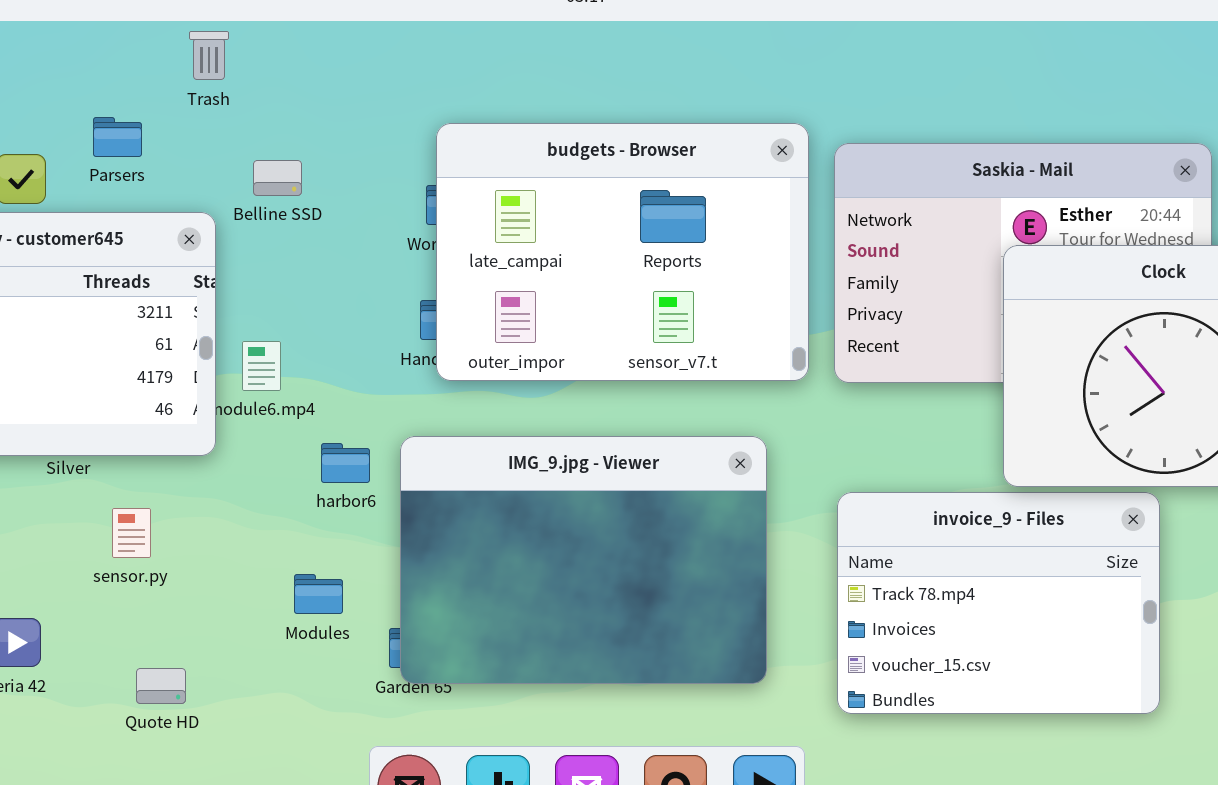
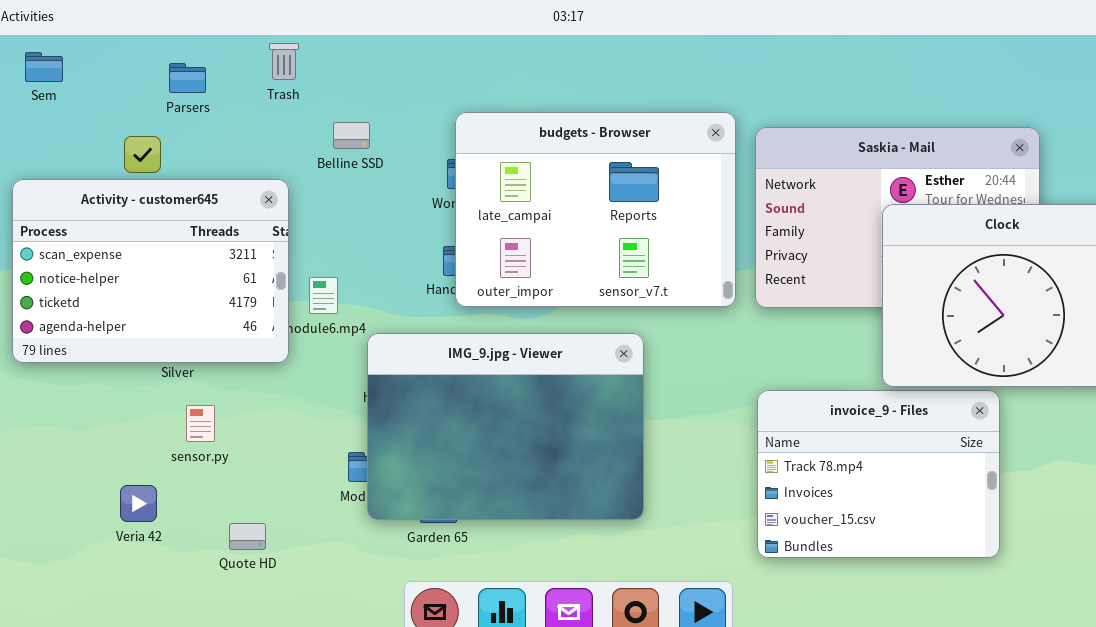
Parsers: [93,117,142,157] -> [169,63,206,93], moved
Belline SSD: [253,160,302,196] -> [333,122,370,149], moved
IMG_9.jpg - Viewer: [400,436,767,684] -> [367,333,644,520], moved
sensor.py: [112,508,151,558] -> [186,405,215,442], moved

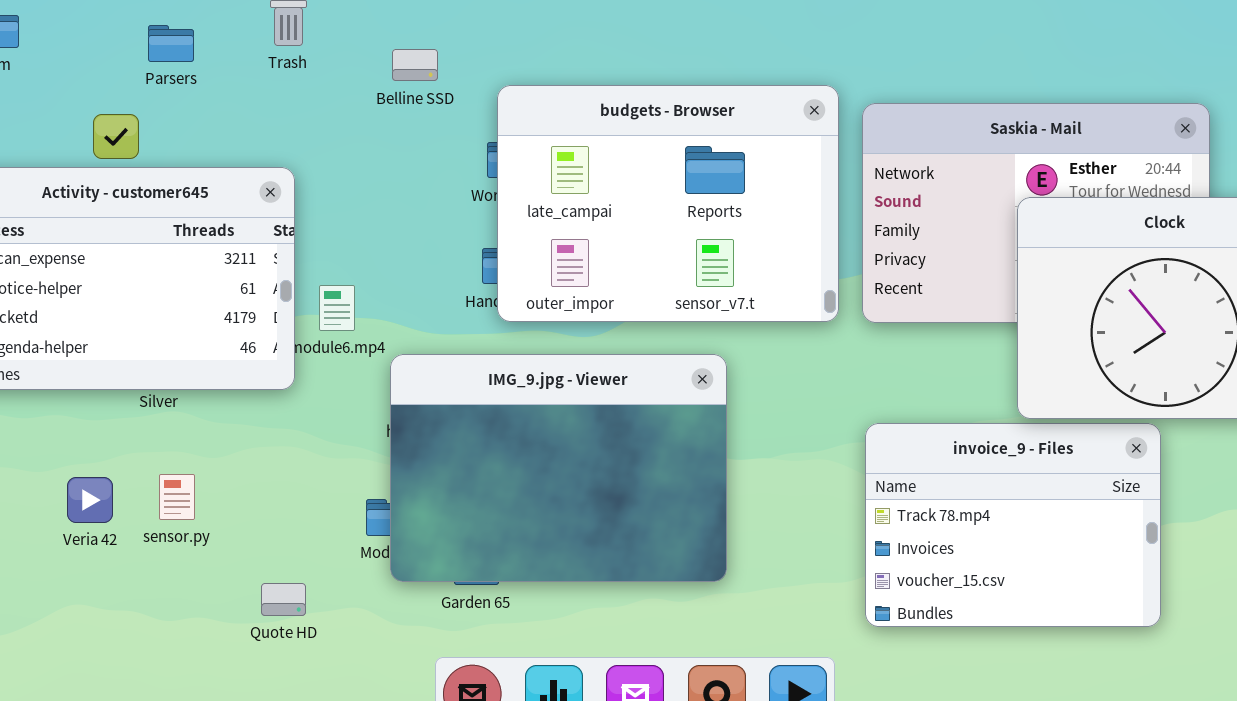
Belline SSD: [333,122,370,149] -> [392,49,438,81], moved
sensor.py: [186,405,215,442] -> [159,474,195,520], moved
Veria 42: [120,485,157,522] -> [67,477,113,523], moved
Quote HD: [229,523,266,550] -> [261,583,306,616], moved

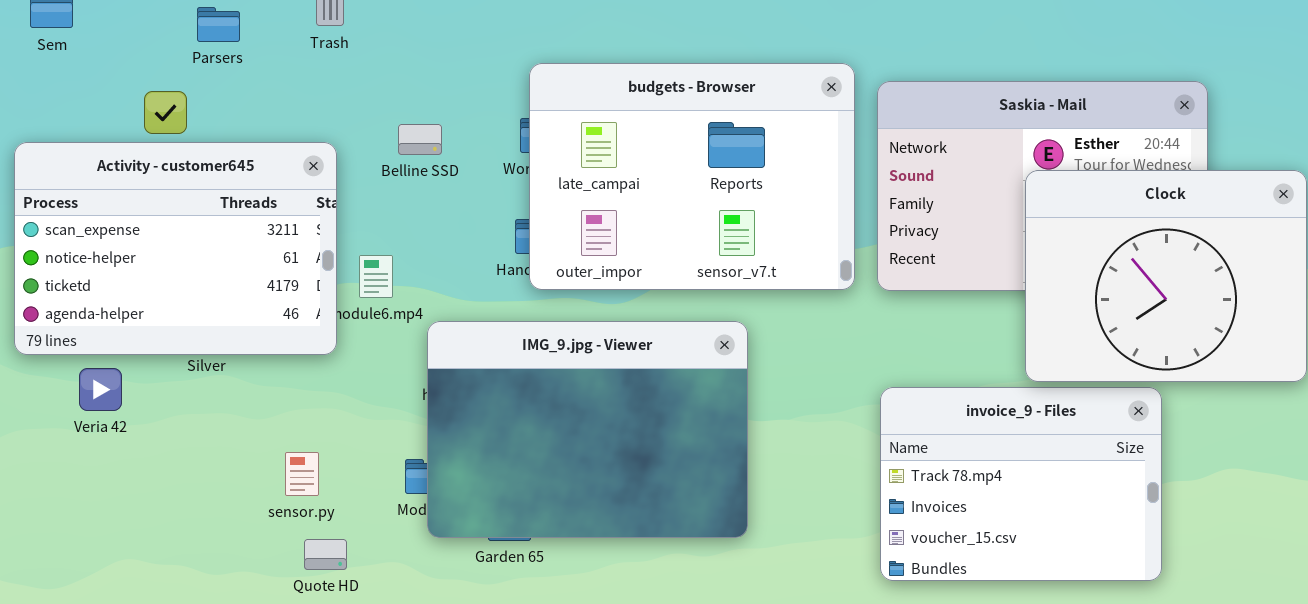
Belline SSD: [392,49,438,81] -> [398,124,442,155], moved
sensor.py: [159,474,195,520] -> [285,452,319,496], moved
Veria 42: [67,477,113,523] -> [79,368,122,411], moved

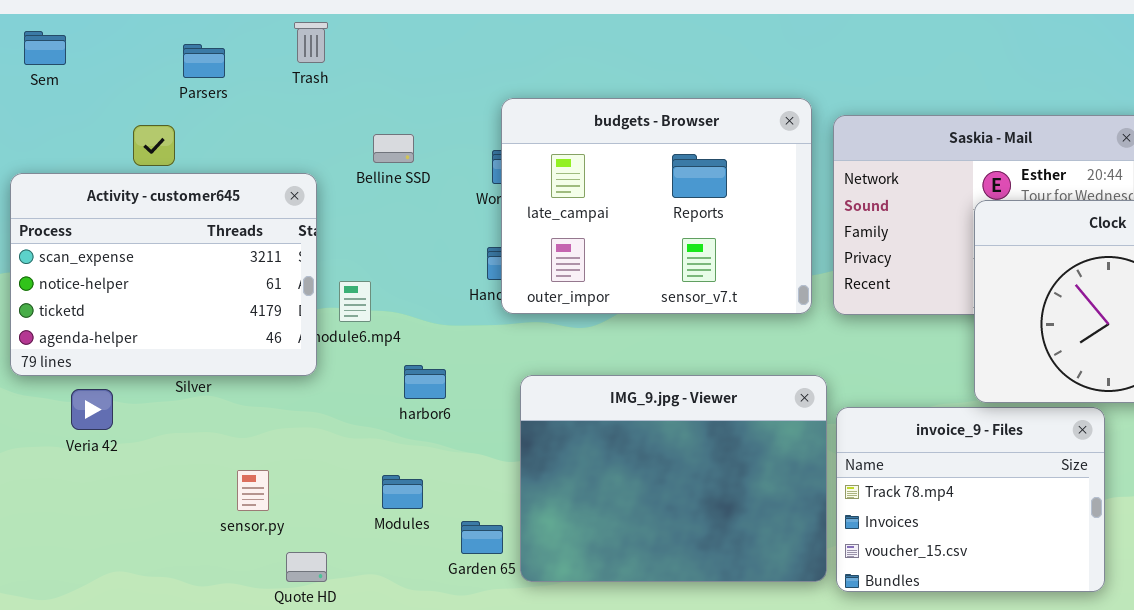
Belline SSD: [398,124,442,155] -> [373,134,414,163], moved
IMG_9.jpg - Viewer: [427,321,748,538] -> [520,375,827,582], moved
sensor.py: [285,452,319,496] -> [237,470,269,511], moved

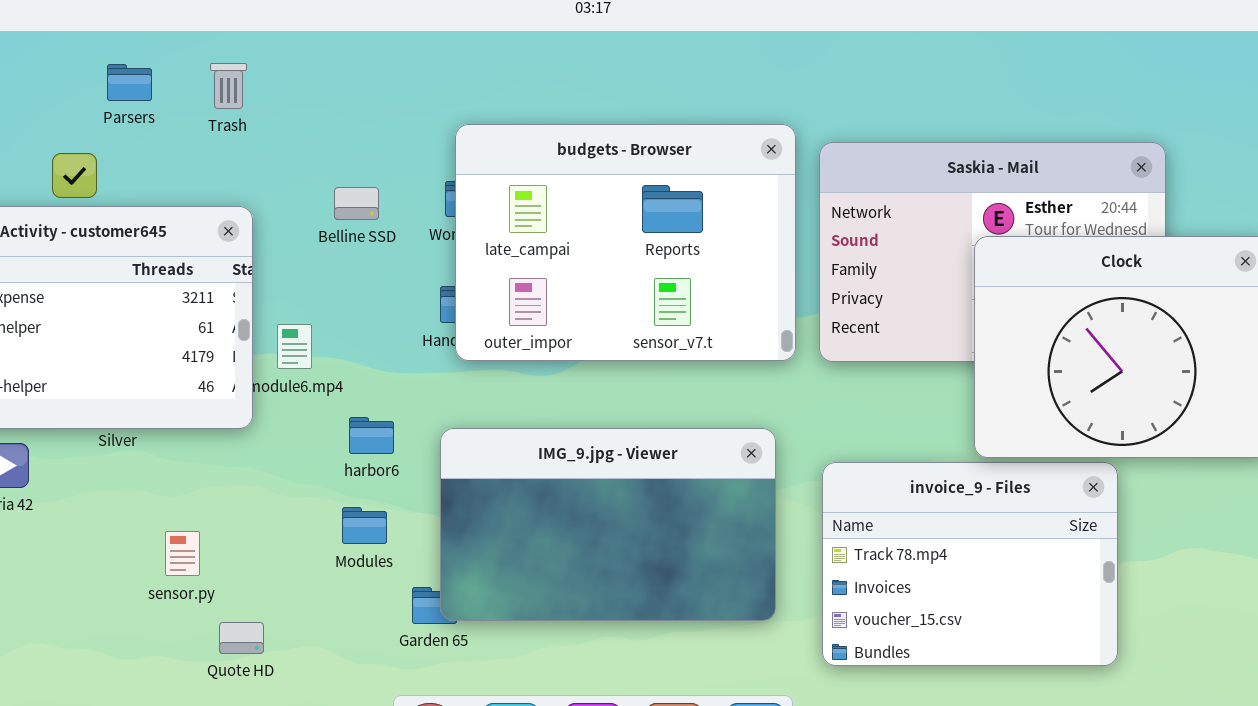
Trash: [294,22,328,63] -> [210,63,247,109], moved
Belline SSD: [373,134,414,163] -> [334,187,379,220], moved
IMG_9.jpg - Viewer: [520,375,827,582] -> [440,428,776,621], moved, resized
Modules: [382,475,423,509] -> [342,507,387,544], moved

